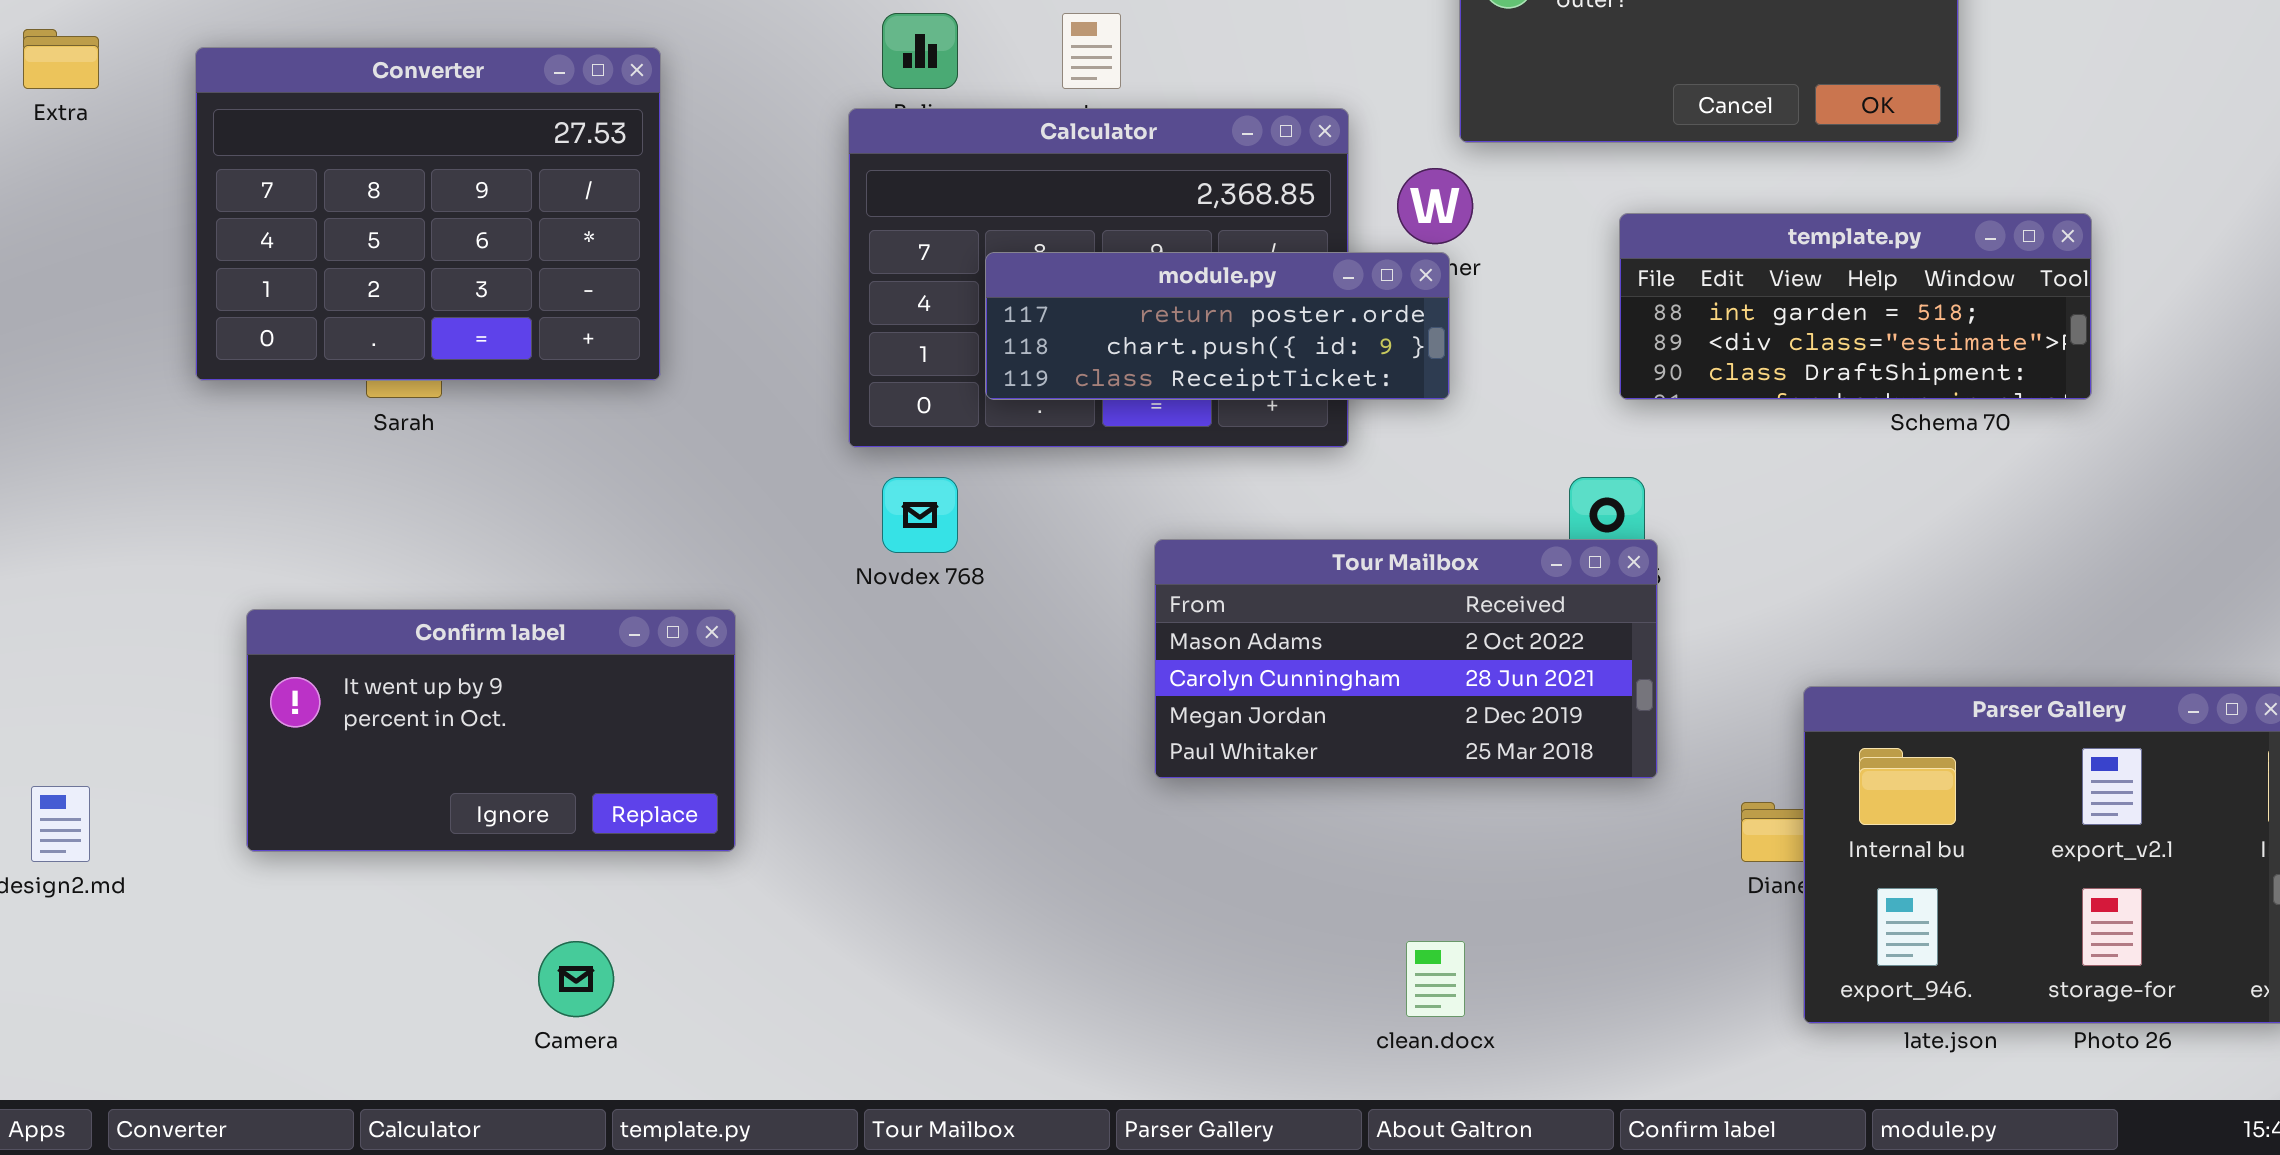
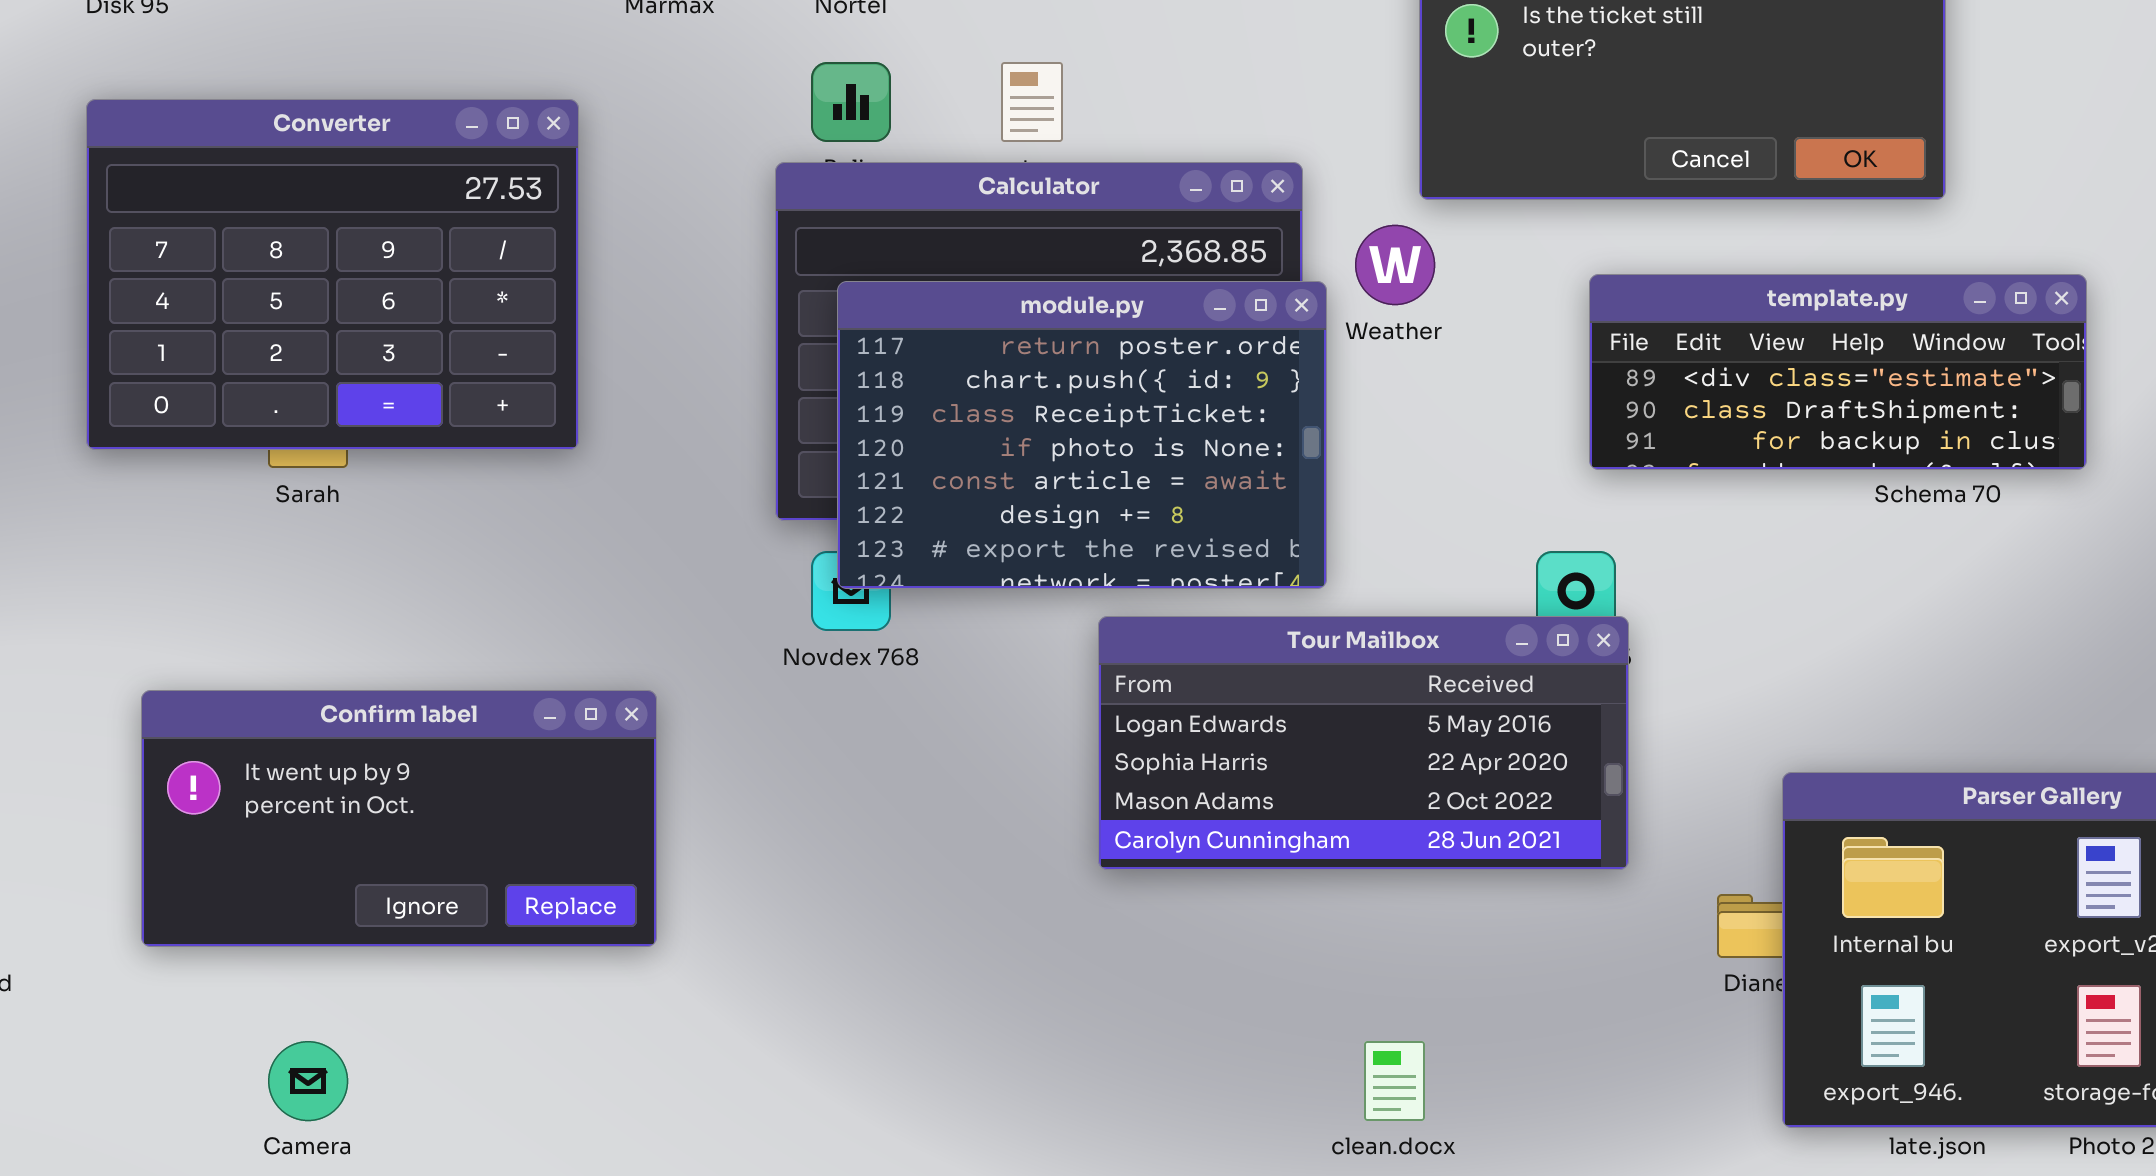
template.py: [1619,213,2092,400] -> [1589,274,2087,470], scrolled down 1 row
module.py: [985,252,1450,400] -> [837,281,1327,589], moved, resized
Tour Mailbox: [1154,539,1658,779] -> [1098,616,1629,870], scrolled up 2 rows
Camera: [538,941,614,1017] -> [268,1041,348,1121], moved

